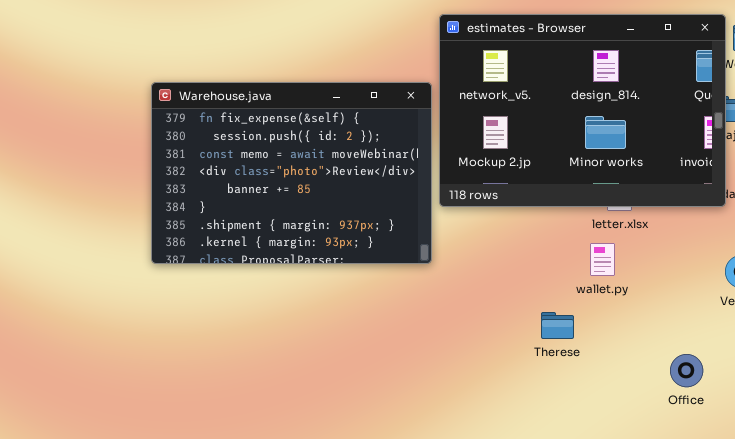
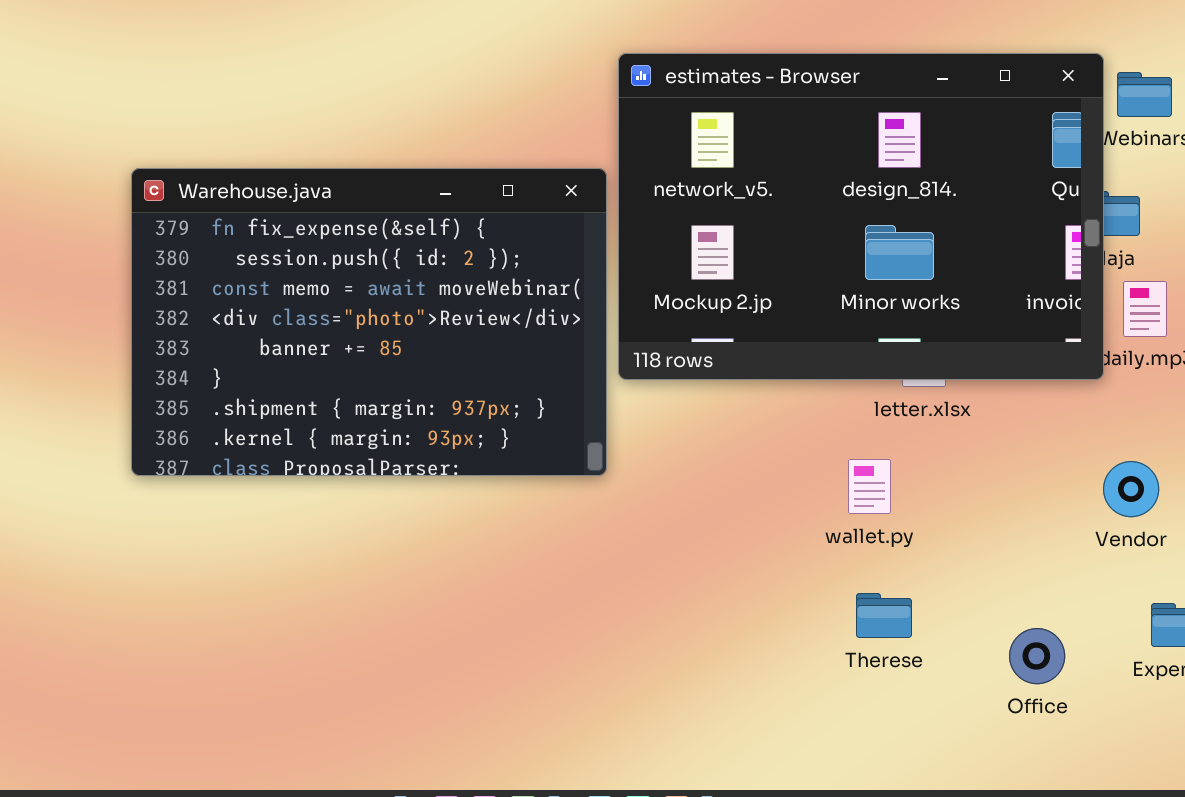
wallet.py: [590,243,615,276] -> [848,459,891,514], moved
Therese: [541,312,574,339] -> [856,593,912,638], moved

